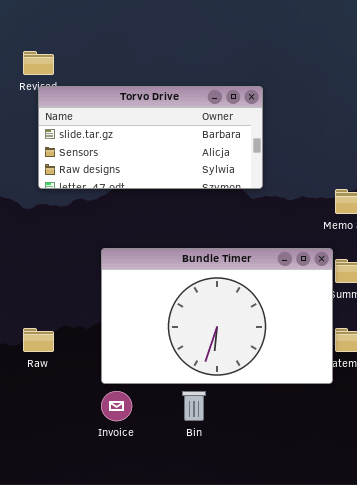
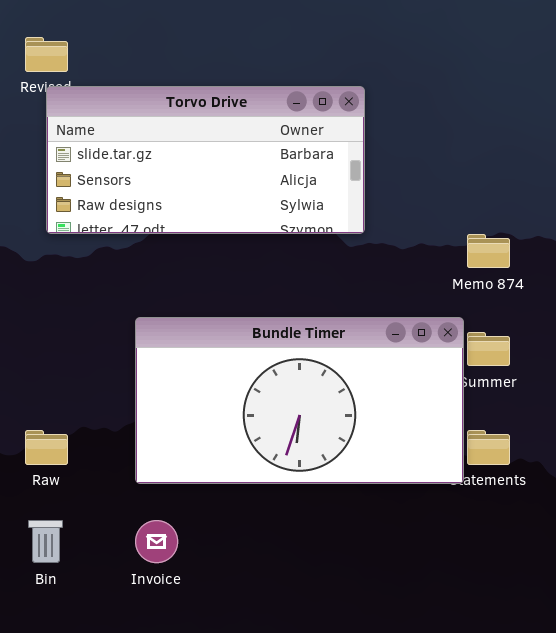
Bundle Timer: [101,248,333,384] -> [135,317,464,484], resized
Bin: [182,391,206,421] -> [28,520,63,563], moved

